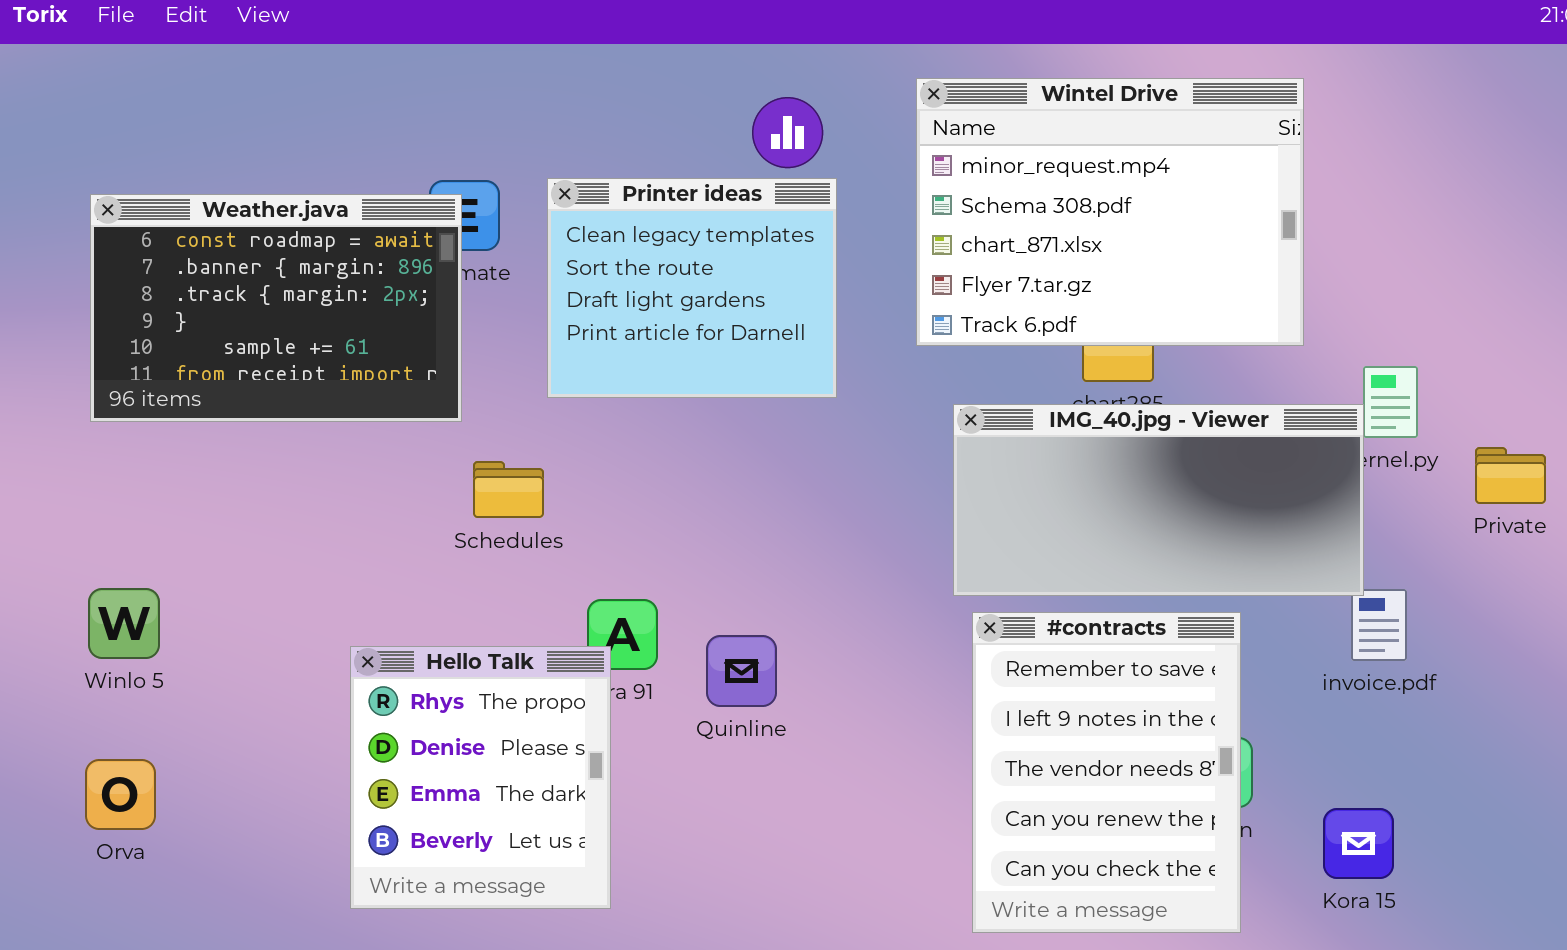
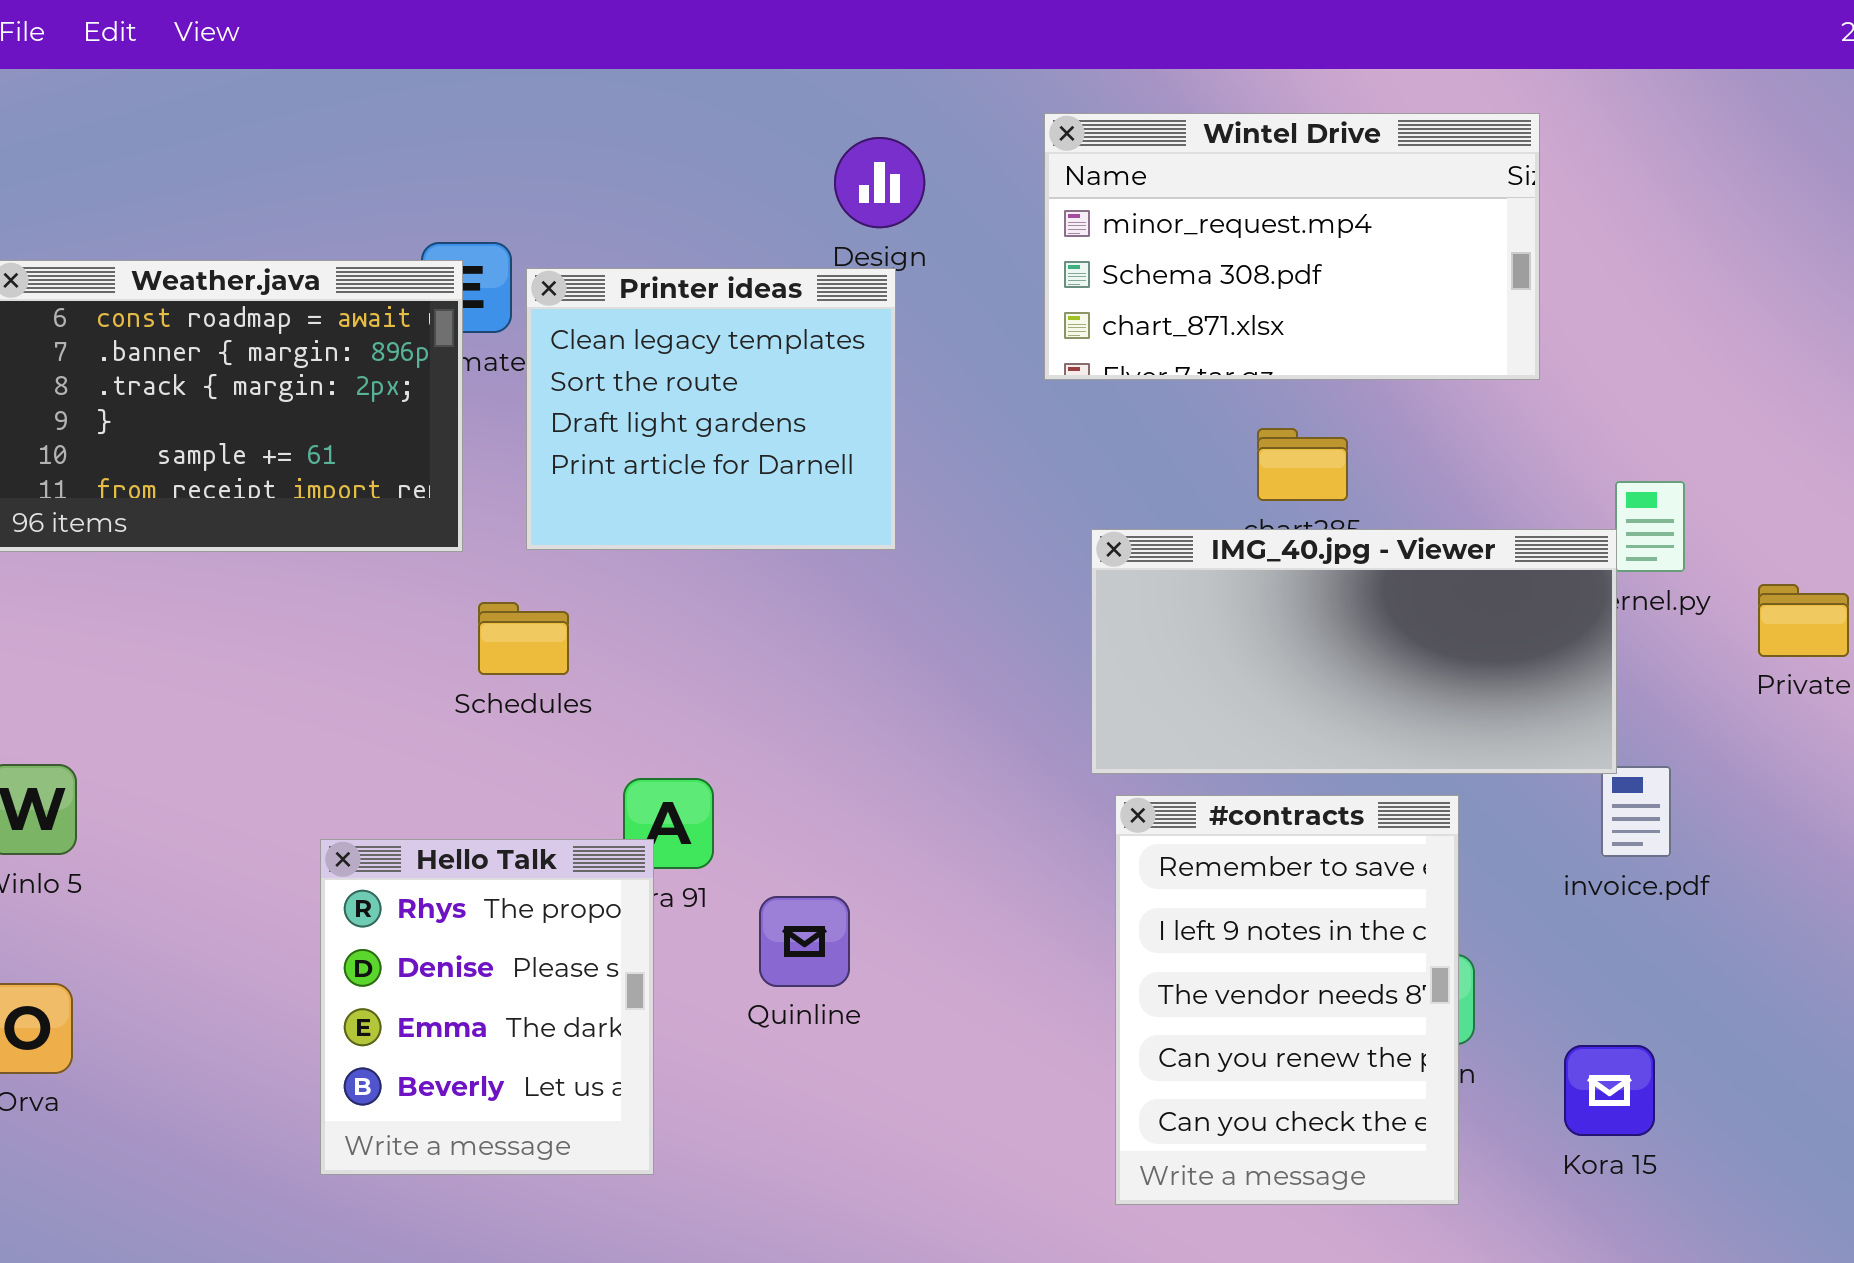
Wintel Drive: [916,78,1304,346] -> [1044,113,1540,380], resized
Printer ideas: [547,178,837,398] -> [526,268,896,550], moved
Quinline: [706,635,777,707] -> [759,896,850,987], moved

